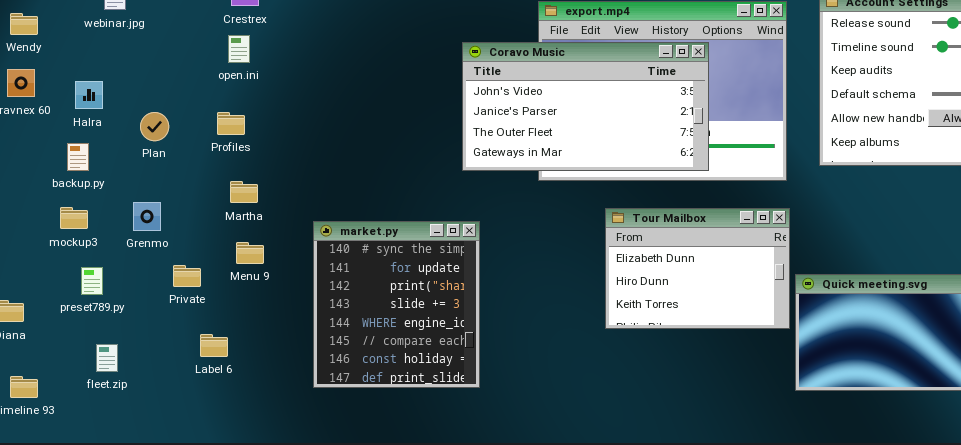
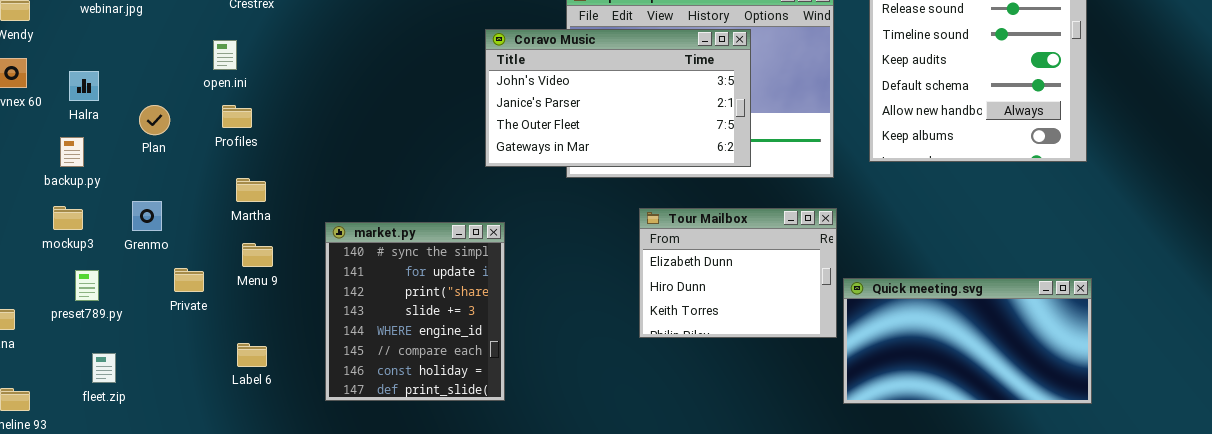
open.ini: [228,35,250,63] -> [213,40,237,70], moved
Label 6: [200,334,228,357] -> [237,343,267,367], moved

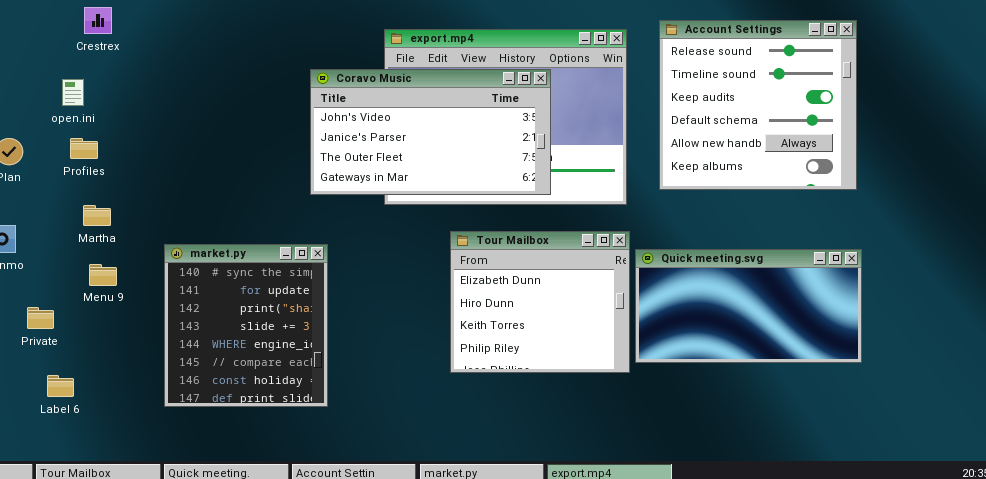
Tour Mailbox: [639,208,837,338] -> [450,231,630,373], resized
Private: [174,268,204,292] -> [27,307,54,329], moved
Quick meeting.svg: [843,278,1092,404] -> [635,249,862,363], moved
Label 6: [237,343,267,367] -> [47,375,74,397], moved

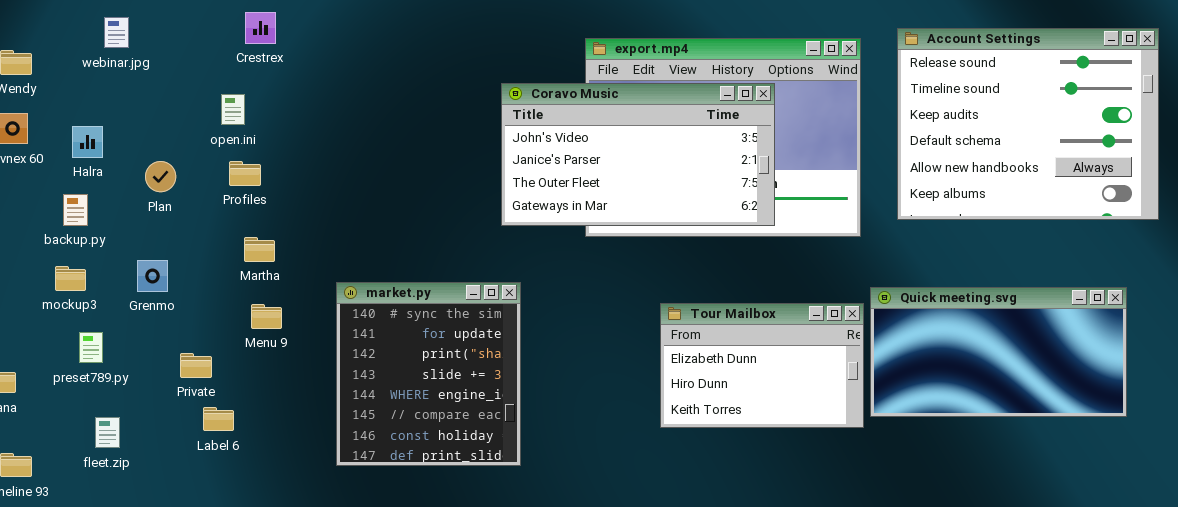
Account Settings: [659,20,857,190] -> [897,28,1159,220], resized
Tour Mailbox: [450,231,630,373] -> [660,303,864,428], resized
Label 6: [47,375,74,397] -> [203,407,234,431], moved

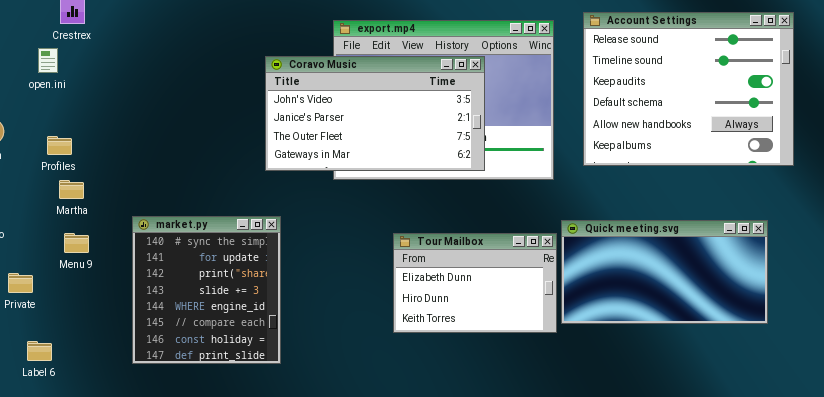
open.ini: [221,94,245,125] -> [38,48,58,73], moved
Profiles: [229,161,261,186] -> [47,136,72,155], moved
Label 6: [203,407,234,431] -> [27,341,52,361], moved

